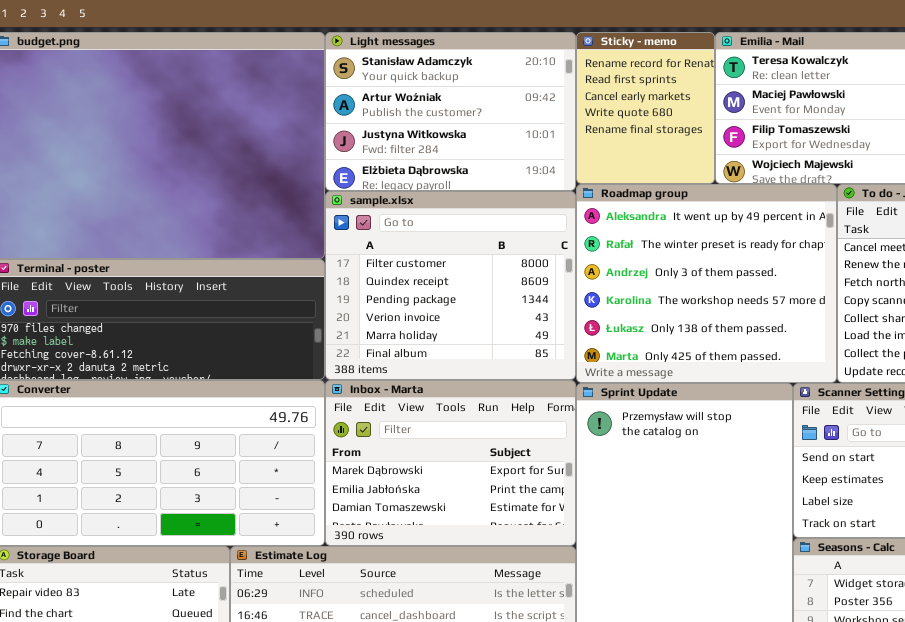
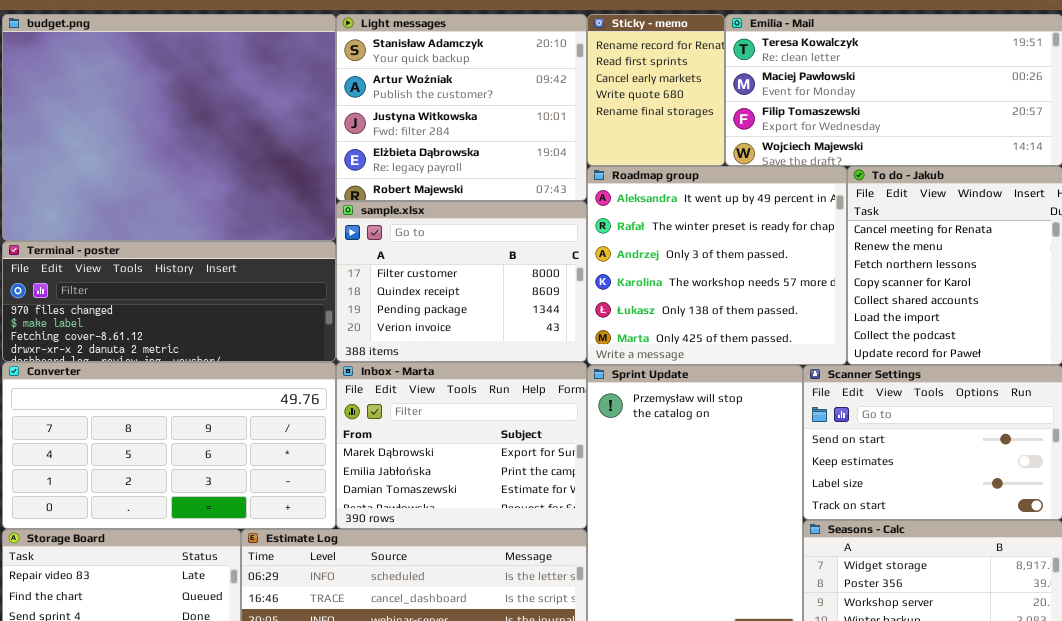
Light messages: [325,32,576,191] -> [336,14,587,201], resized
sample.xlsx: [325,191,576,380] -> [336,201,587,362], resized

